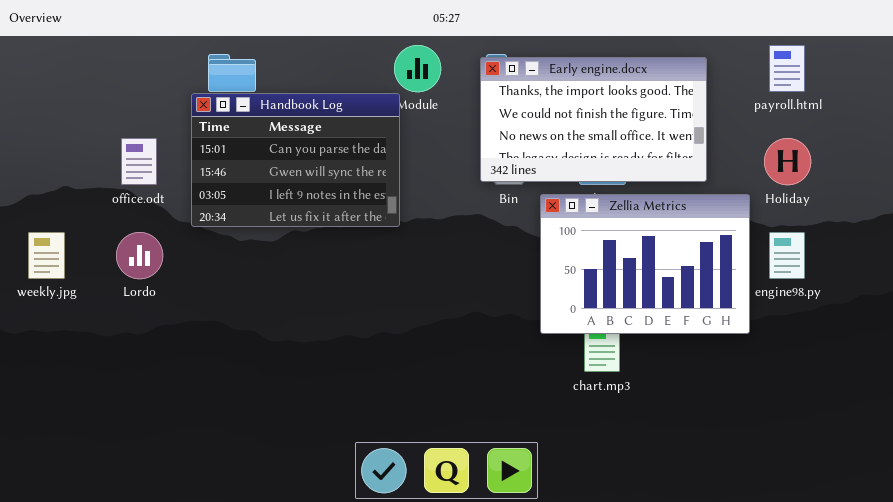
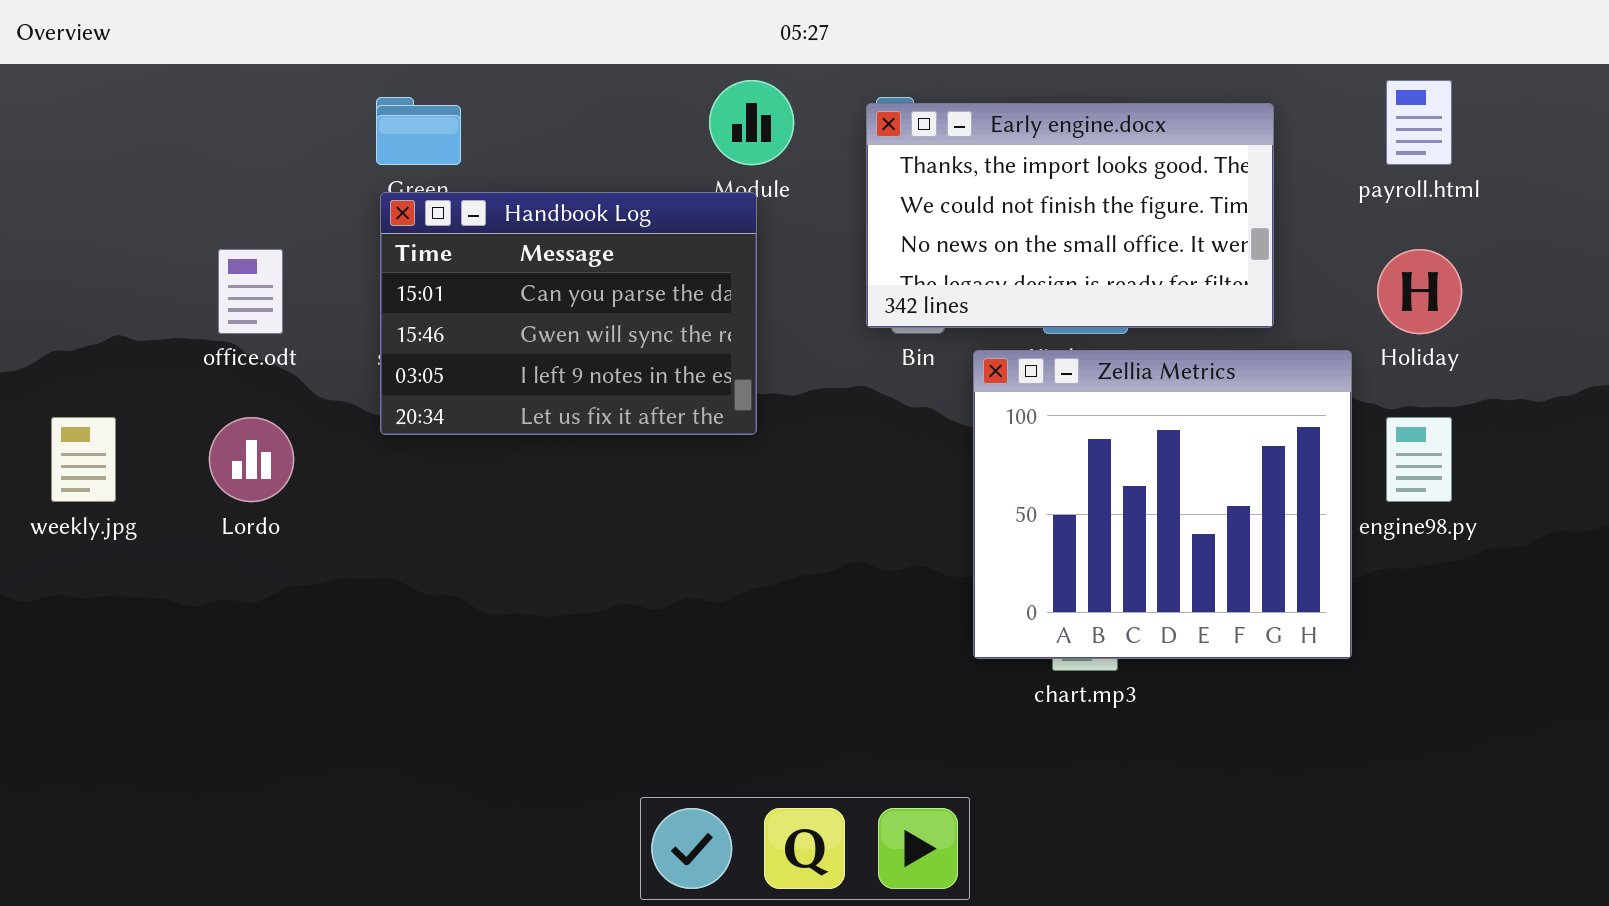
Handbook Log: [191,93,400,227] -> [380,192,757,435], moved
Zellia Metrics: [540,194,750,334] -> [973,350,1352,659], resized

